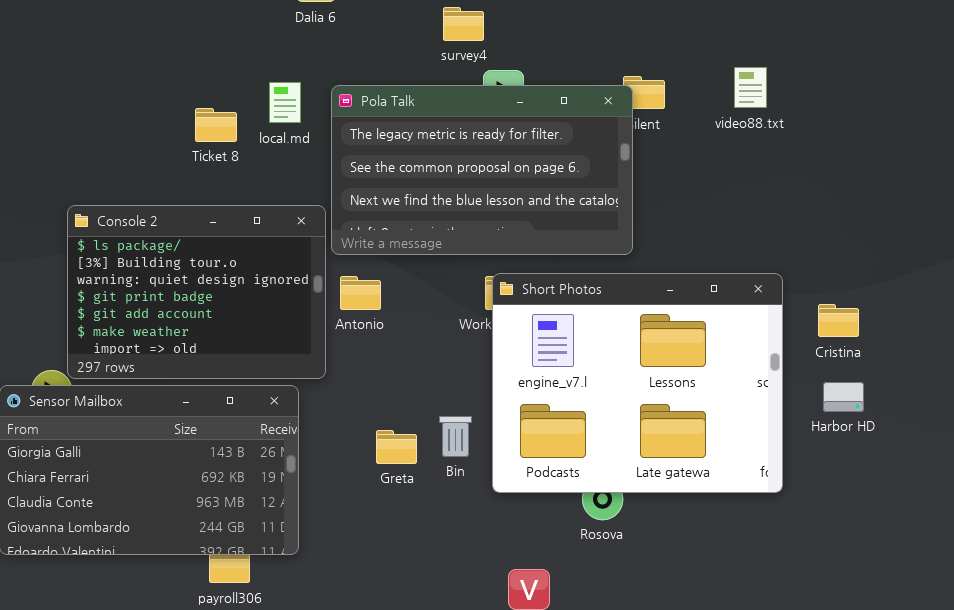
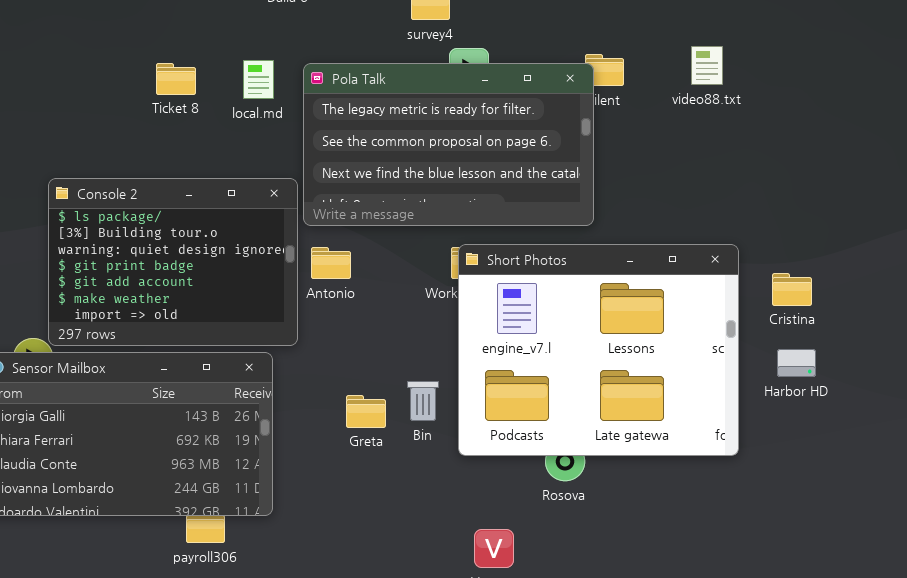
Ticket 8: [195,108,237,142] -> [156,63,196,95], moved

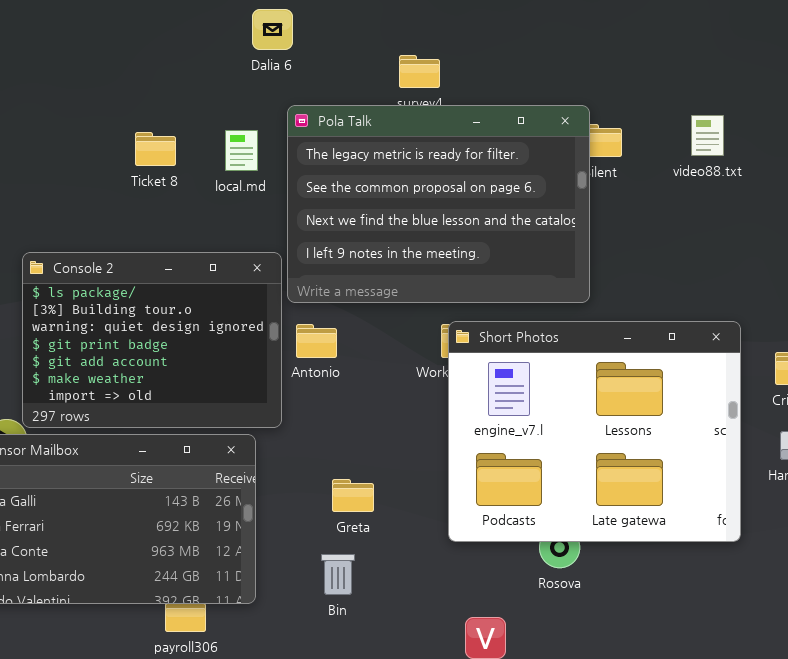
Pola Talk: [303,63,594,226] -> [287,105,590,303], resized
Bin: [407,381,439,421] -> [321,554,355,595], moved

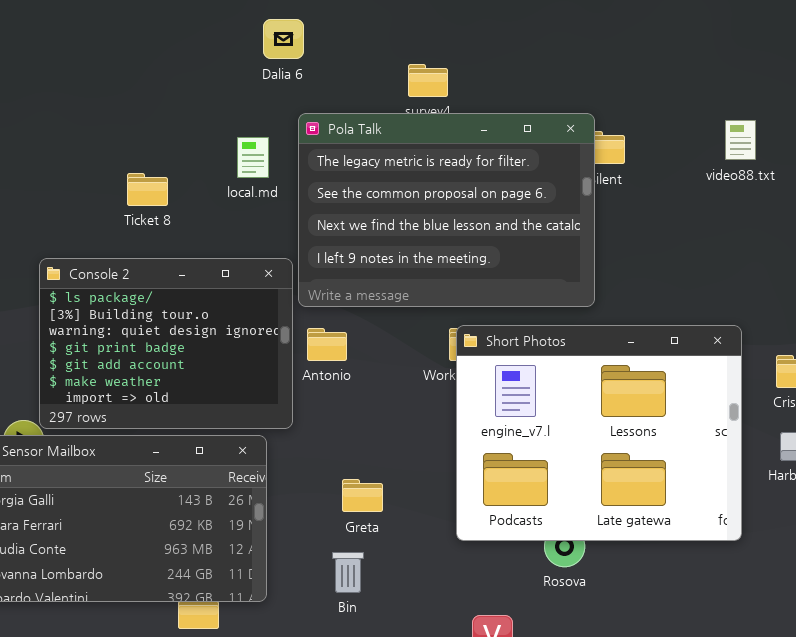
video88.txt: [691,115,724,156] -> [725,120,756,160], moved
Ticket 8: [135,132,176,166] -> [127,173,168,206], moved

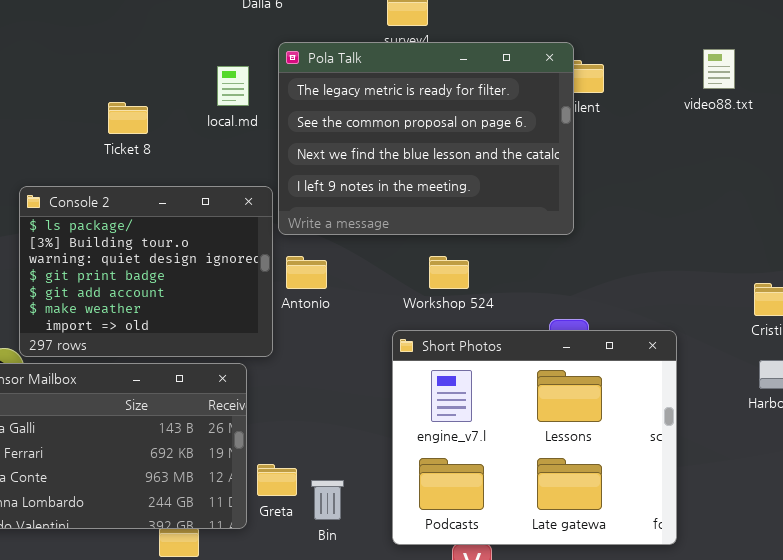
Short Photos: [456,325,742,541] -> [392,330,677,545], moved
Greta: [342,479,383,512] -> [257,464,297,496], moved

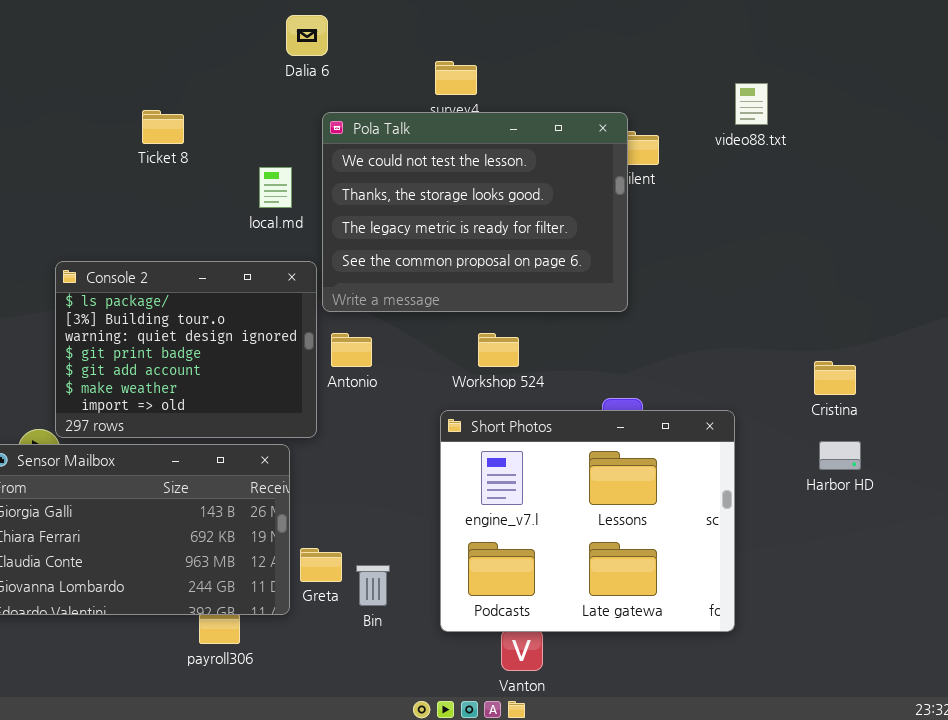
Pola Talk: [278,42,574,235] -> [322,112,628,312], scrolled up 2 rows
video88.txt: [703,49,735,89] -> [735,83,768,125], moved
local.md: [217,66,249,106] -> [259,167,292,208], moved
Ticket 8: [108,102,148,134] -> [142,110,184,144], moved

